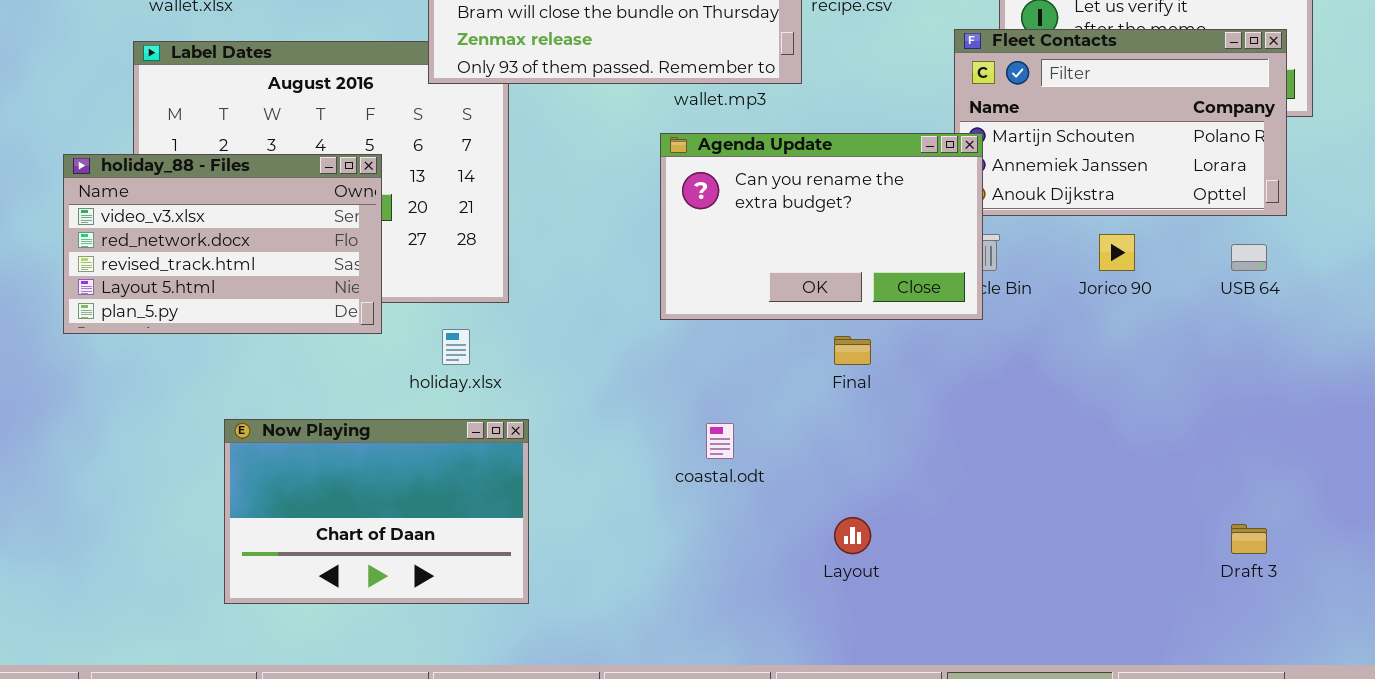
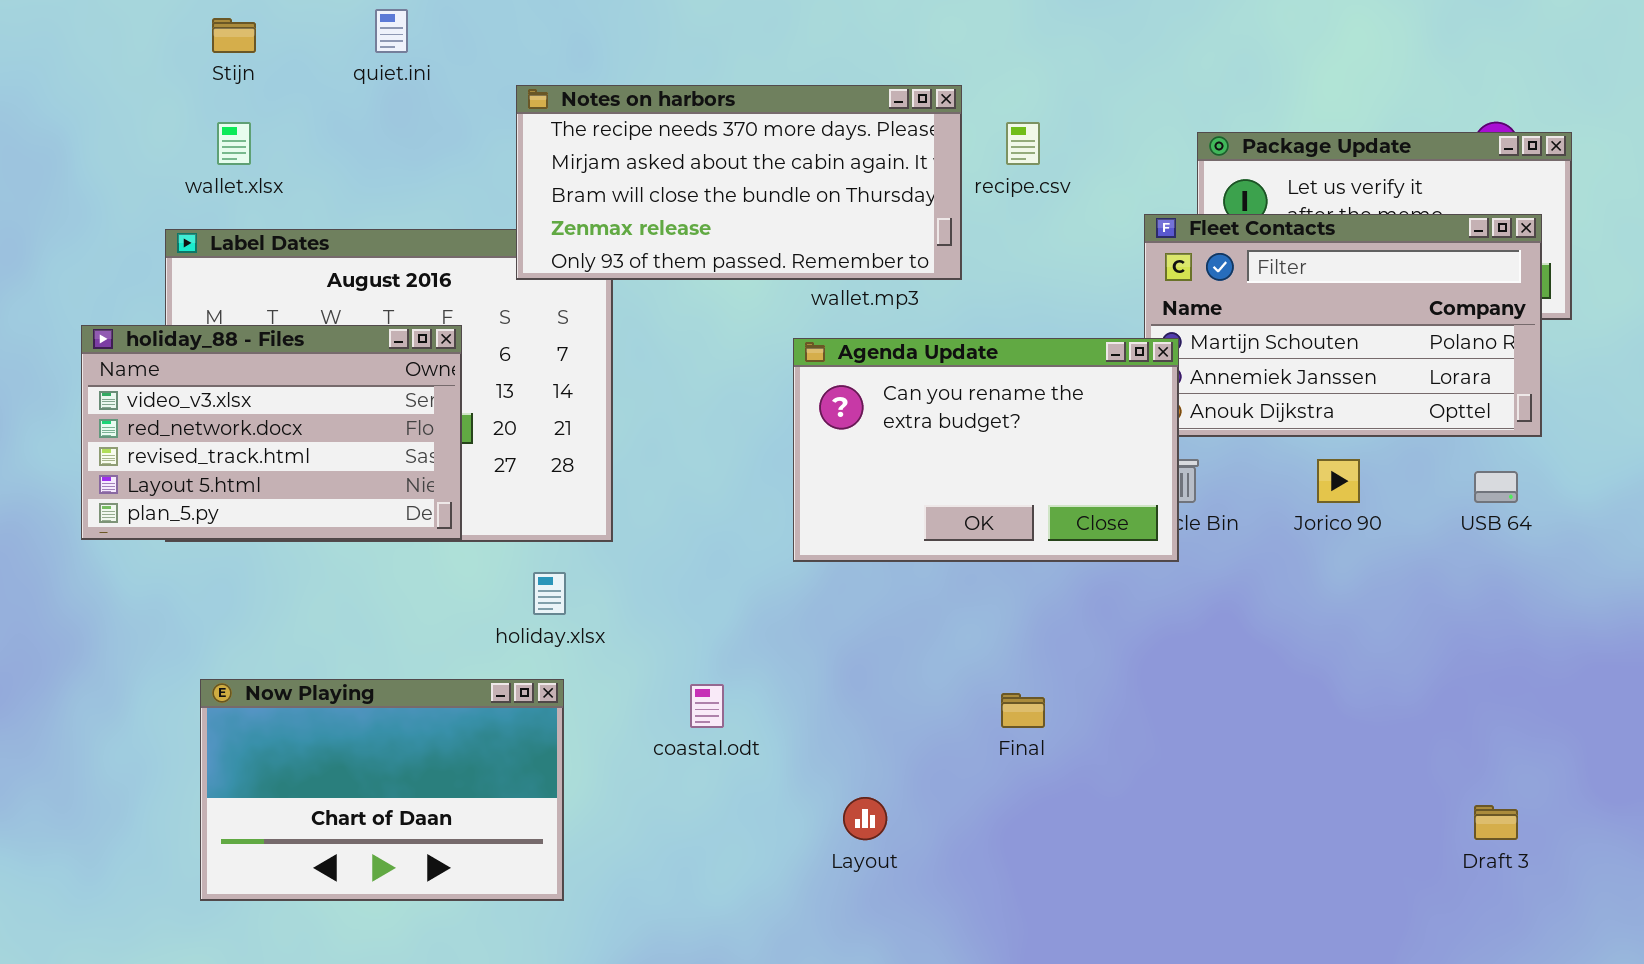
holiday_88 - Files: [63,154,382,334] -> [81,325,462,540], moved
Final: [834,336,871,365] -> [1001,693,1045,728], moved
Now Playing: [224,419,529,604] -> [200,679,564,901], moved
coastal.odt: [706,423,734,459] -> [690,684,724,728], moved
Layout: [834,517,871,554] -> [843,797,887,840], moved

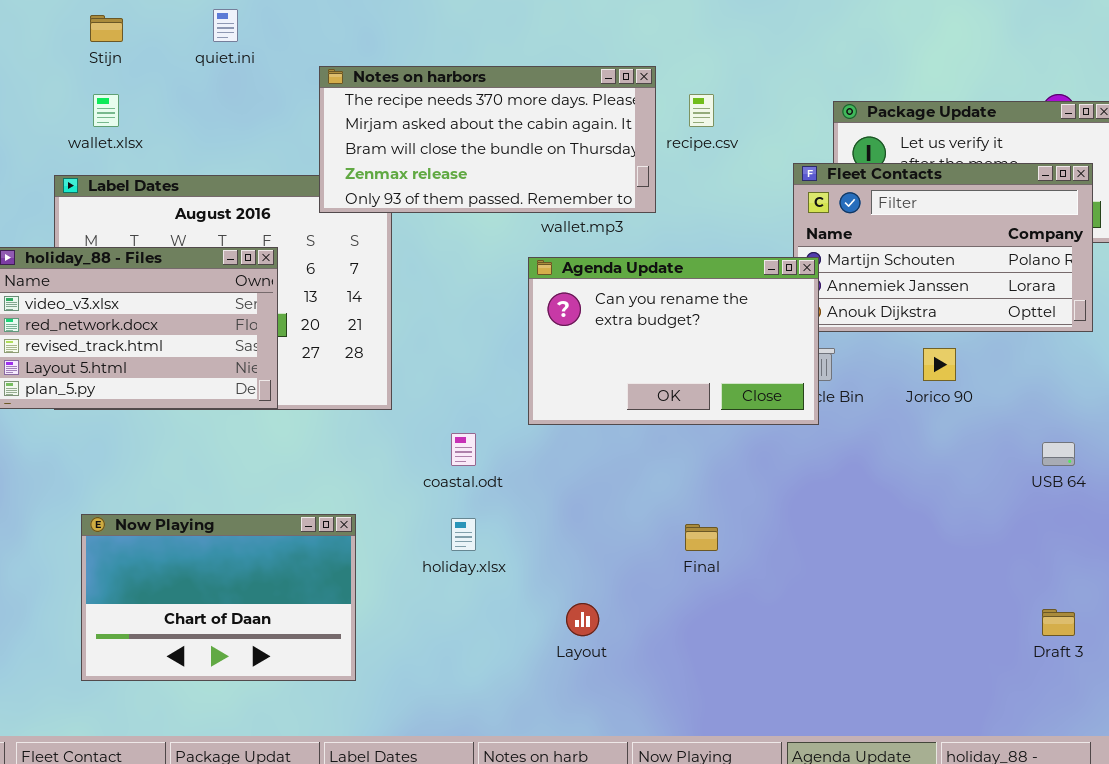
USB 64: [1474,471,1518,503] -> [1042,442,1075,466], moved
holiday.xlsx: [533,572,566,615] -> [451,518,476,551], moved
coastal.odt: [690,684,724,728] -> [451,433,476,466], moved

